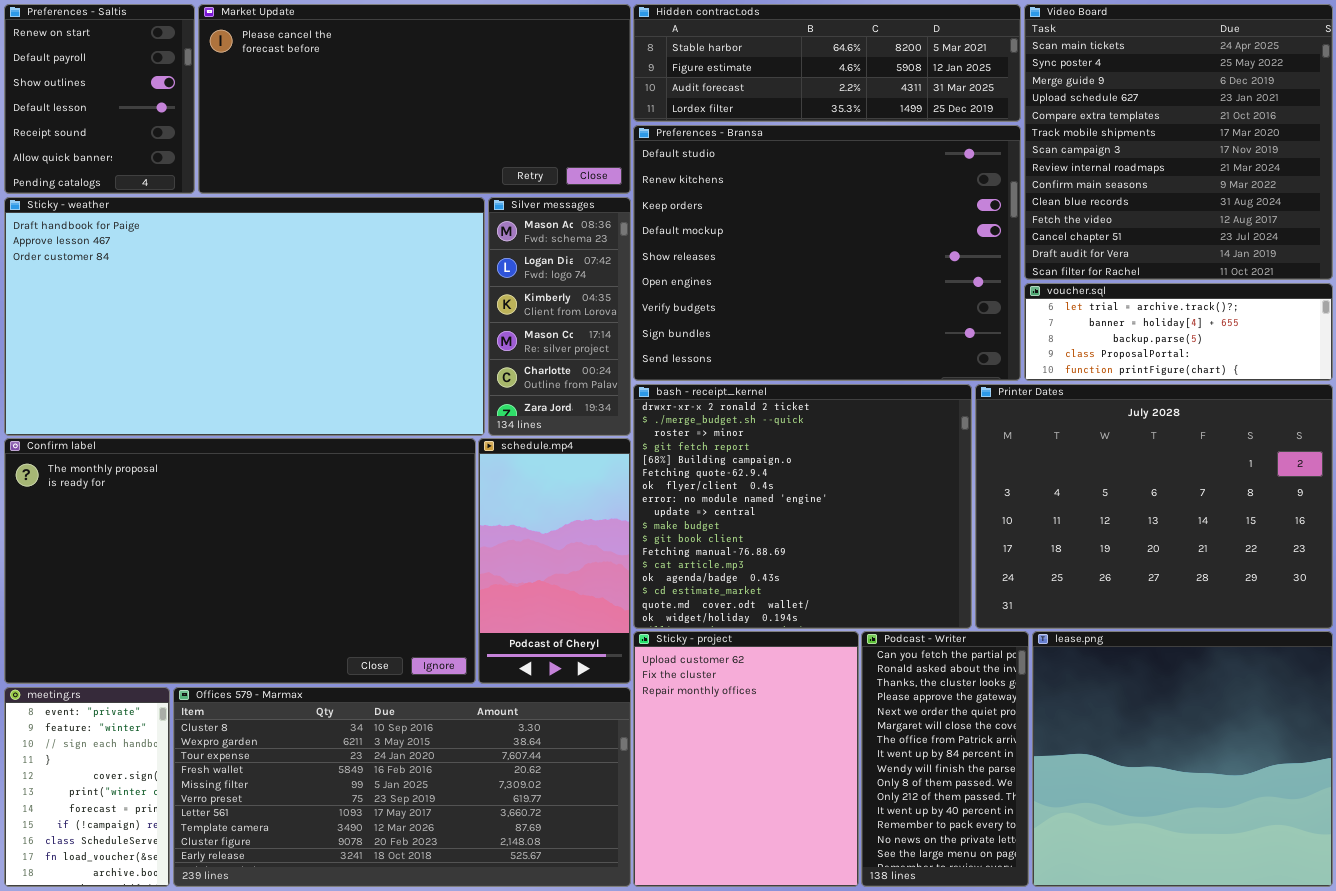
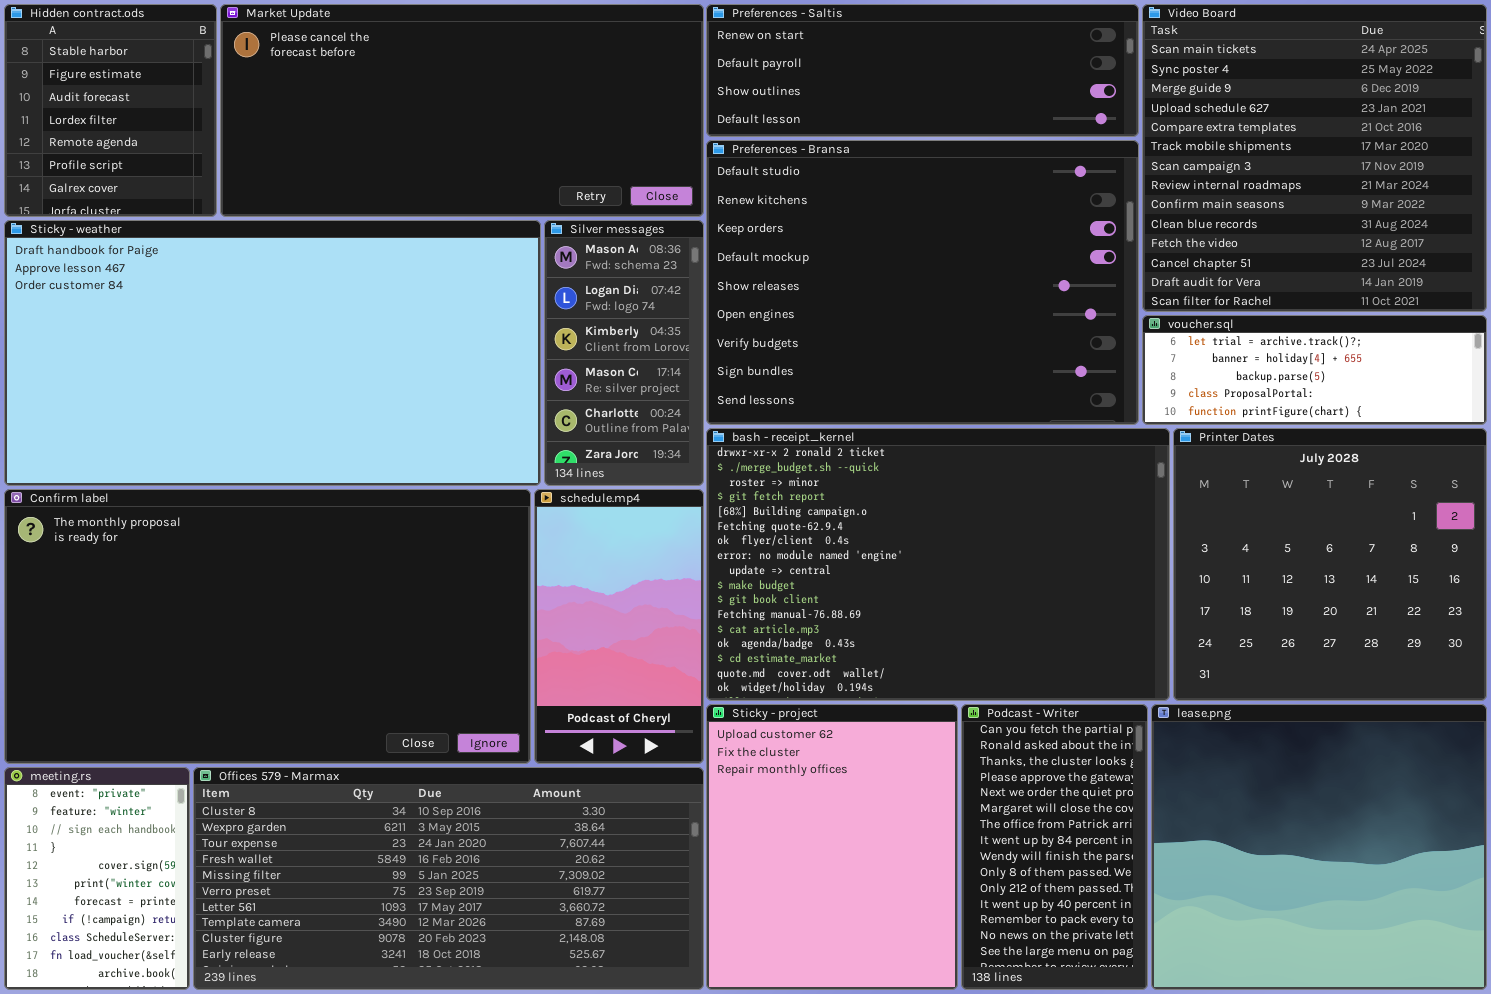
Preferences - Saltis: [4,4,195,194] -> [706,4,1139,137], moved, resized
Hidden contract.ods: [633,4,1021,122] -> [4,4,217,217], moved, resized
bash - receipt_kernel: [633,384,972,629] -> [706,428,1170,701], resized
Printer Dates: [975,384,1333,629] -> [1173,428,1487,701], resized

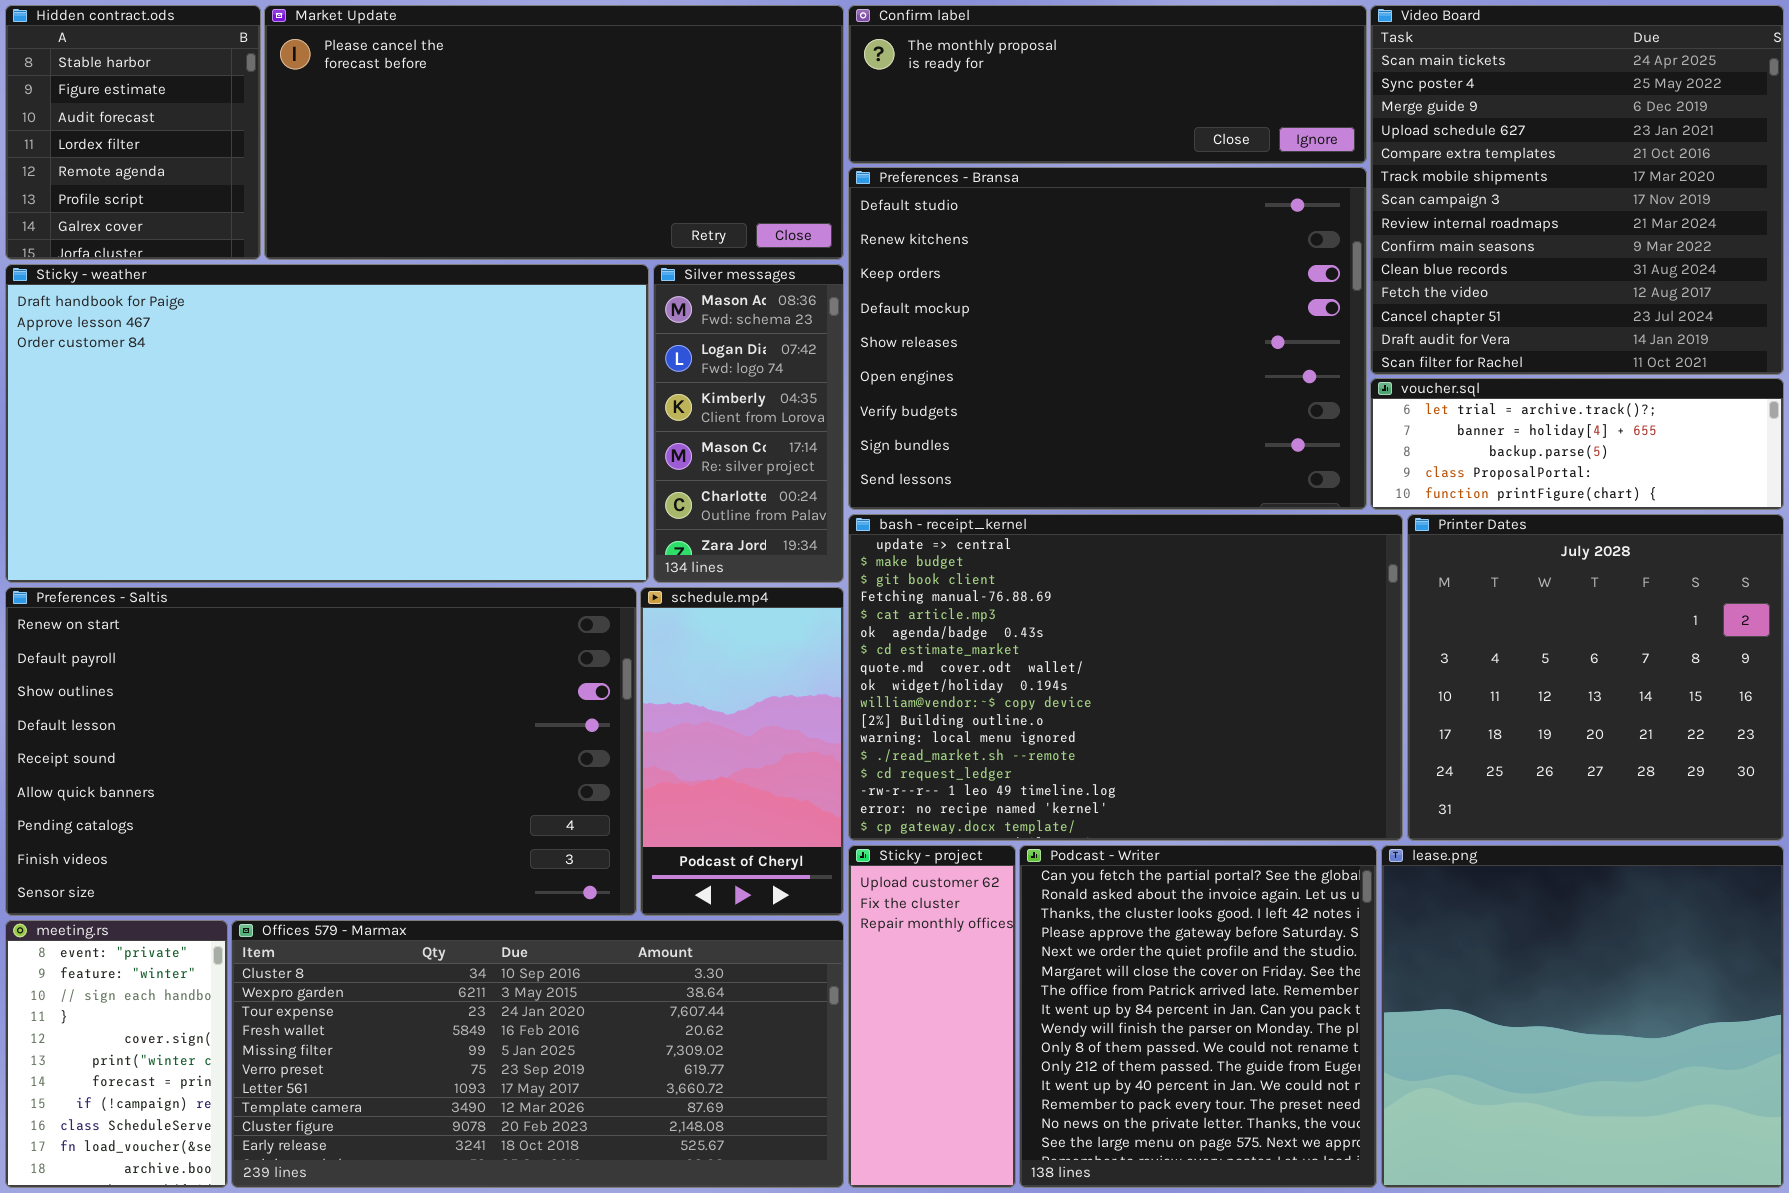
Preferences - Saltis: [706,4,1139,137] -> [5,587,637,916], moved, resized
bash - receipt_kernel: [706,428,1170,701] -> [848,514,1403,841], scrolled down 8 rows
Confirm label: [4,489,531,764] -> [848,5,1367,164], moved, resized
Sticky - project: [706,704,958,990] -> [848,845,1016,1188], resized
Podcast - Writer: [961,704,1148,990] -> [1019,845,1377,1188], resized

